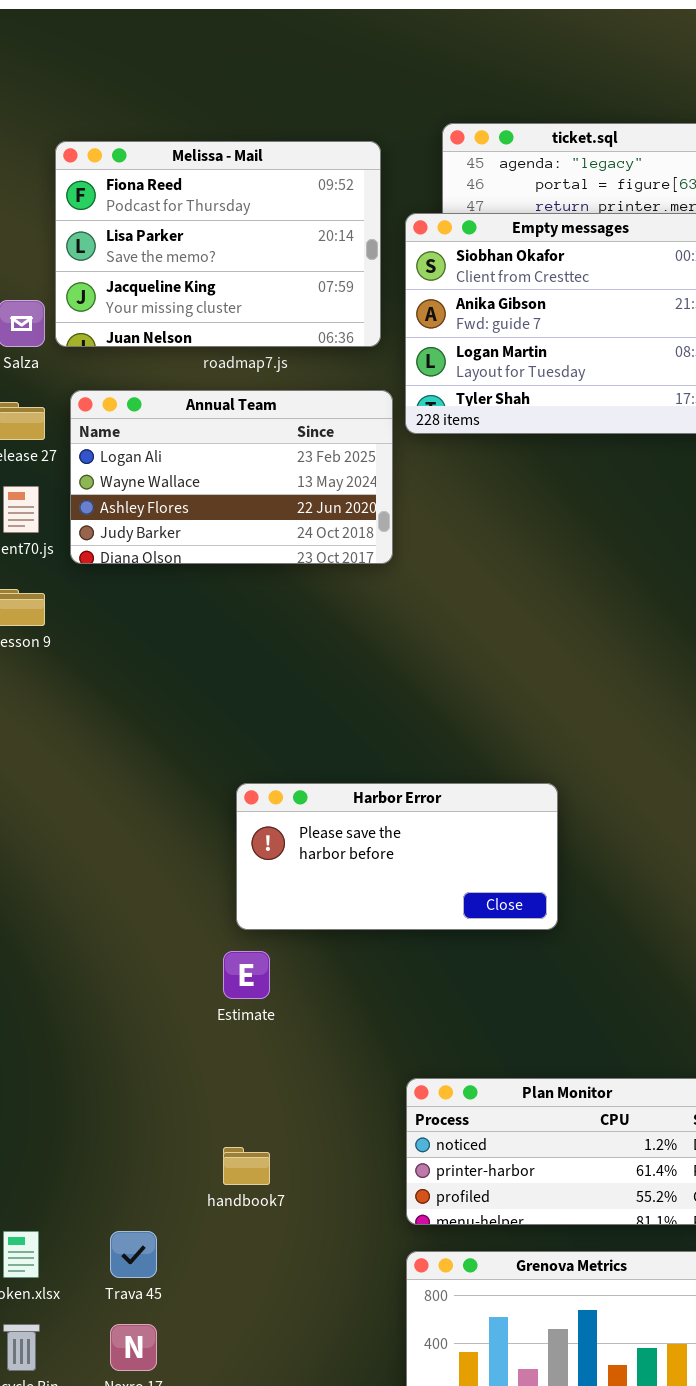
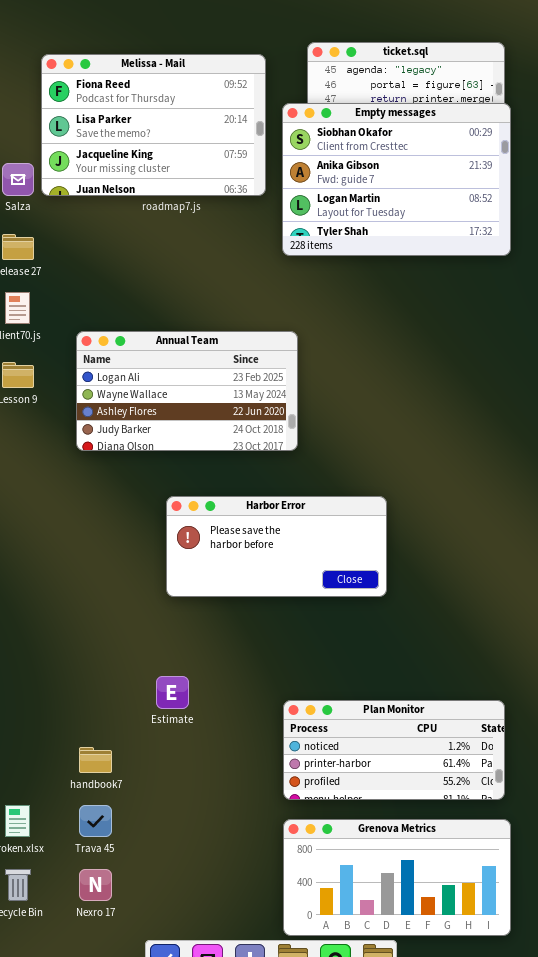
Annual Team: [70,390,393,564] -> [76,331,298,451], moved
Estimate: [223,951,270,999] -> [156,676,189,709], moved
handbook7: [223,1147,270,1185] -> [79,747,112,773], moved

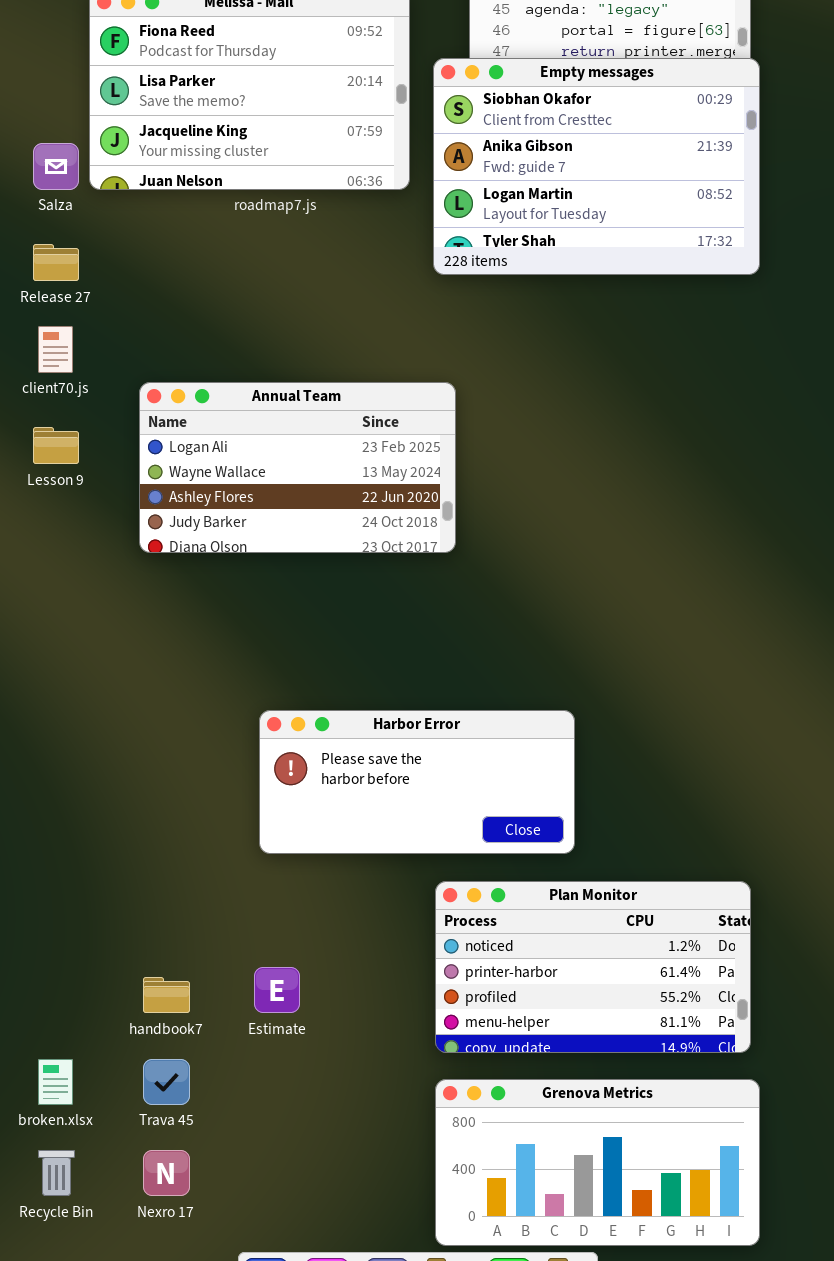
Harbor Error: [166,496,387,597] -> [259,710,575,854], moved
Estimate: [156,676,189,709] -> [254,967,300,1013], moved
Plan Monitor: [283,700,505,800] -> [435,881,751,1053], resized

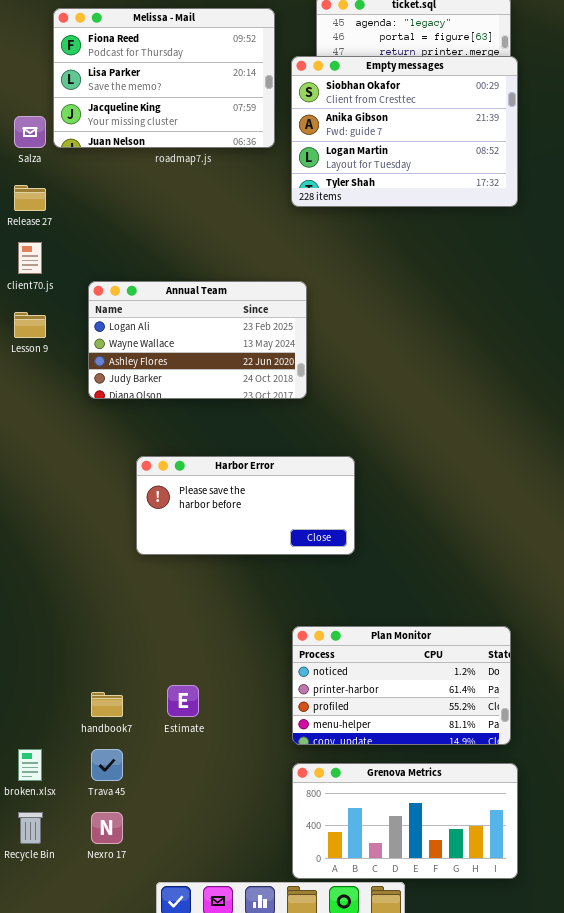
Harbor Error: [259,710,575,854] -> [136,456,355,555], moved

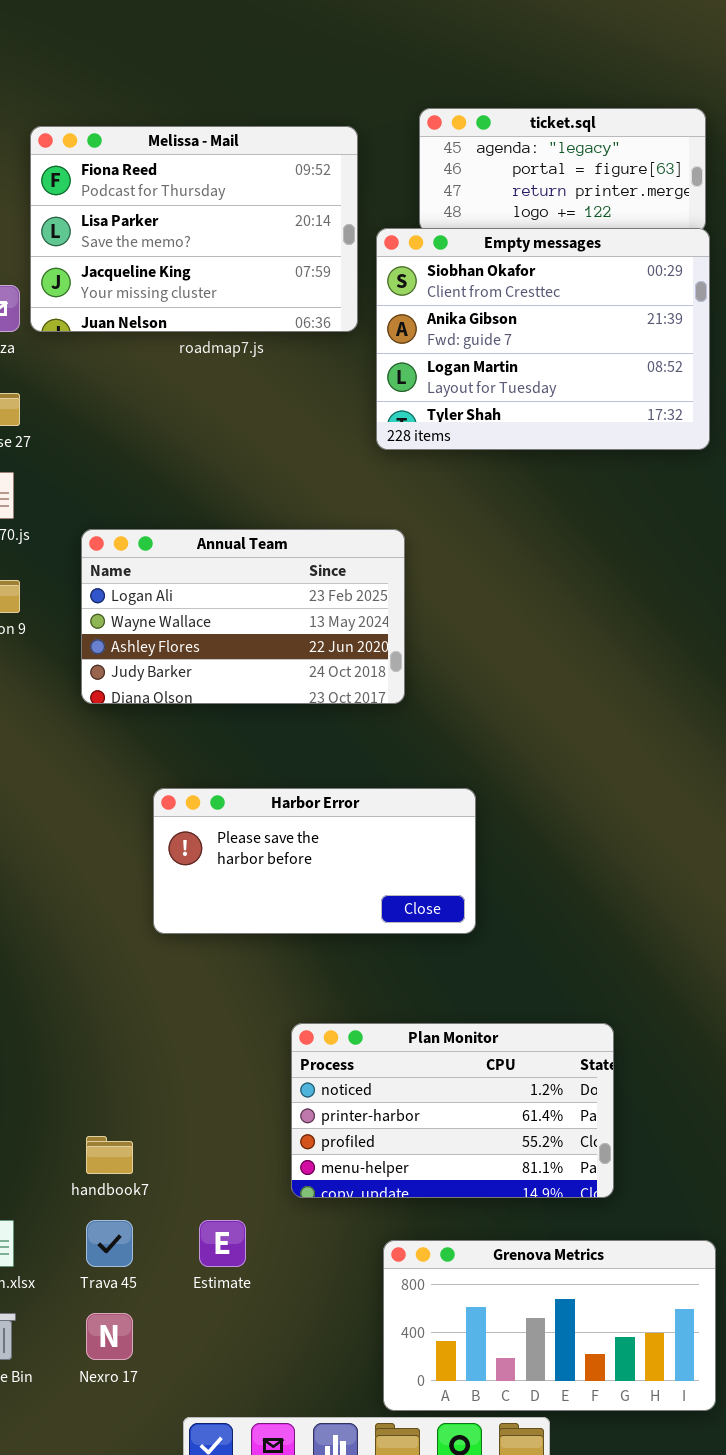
Empty messages: [291,56,518,207] -> [376,228,710,450], moved
Plan Monitor: [292,626,511,745] -> [291,1023,614,1198], moved
Estimate: [167,685,199,717] -> [199,1220,246,1267], moved

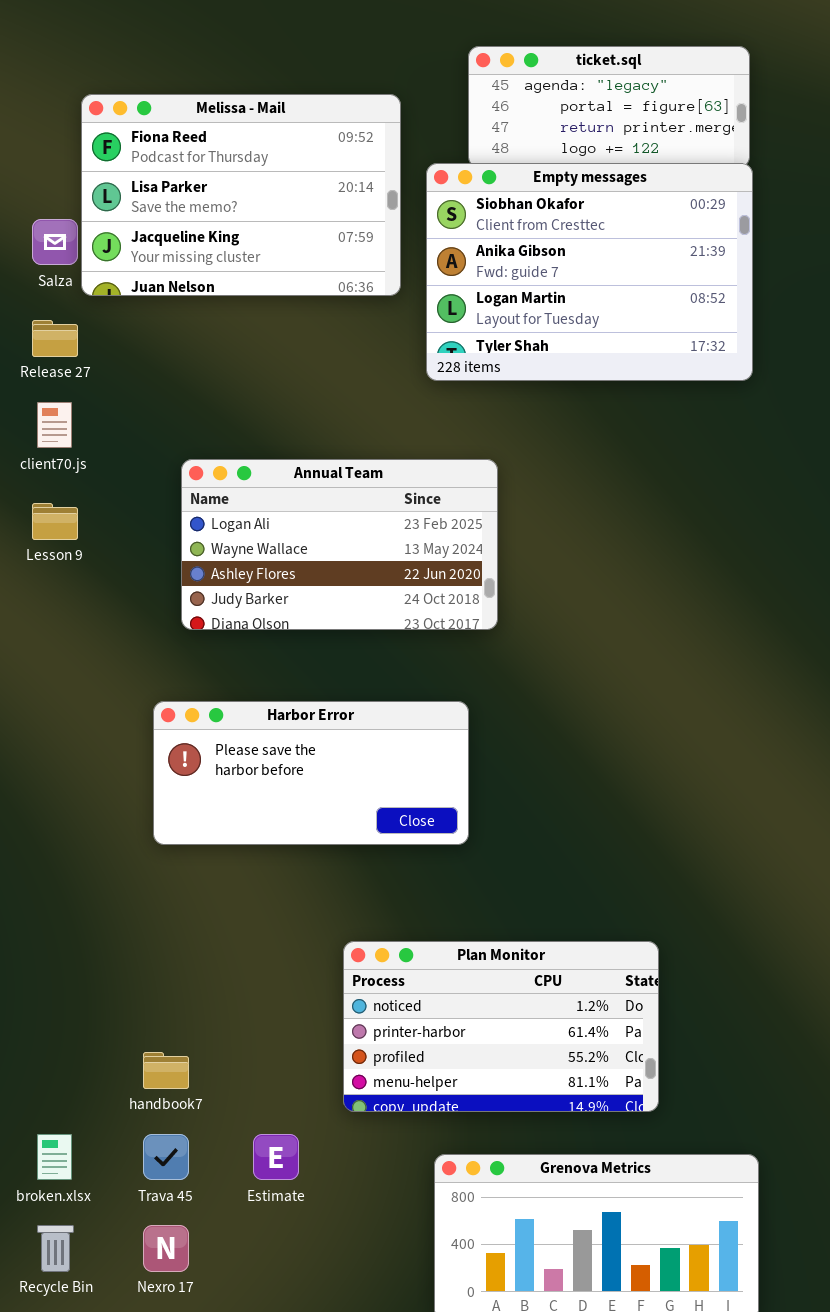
Melissa - Mail: [30,126,358,332] -> [81,94,401,296], moved
Annual Team: [81,529,405,704] -> [181,459,498,630], moved
Harbor Error: [153,788,476,934] -> [153,701,469,845], moved

